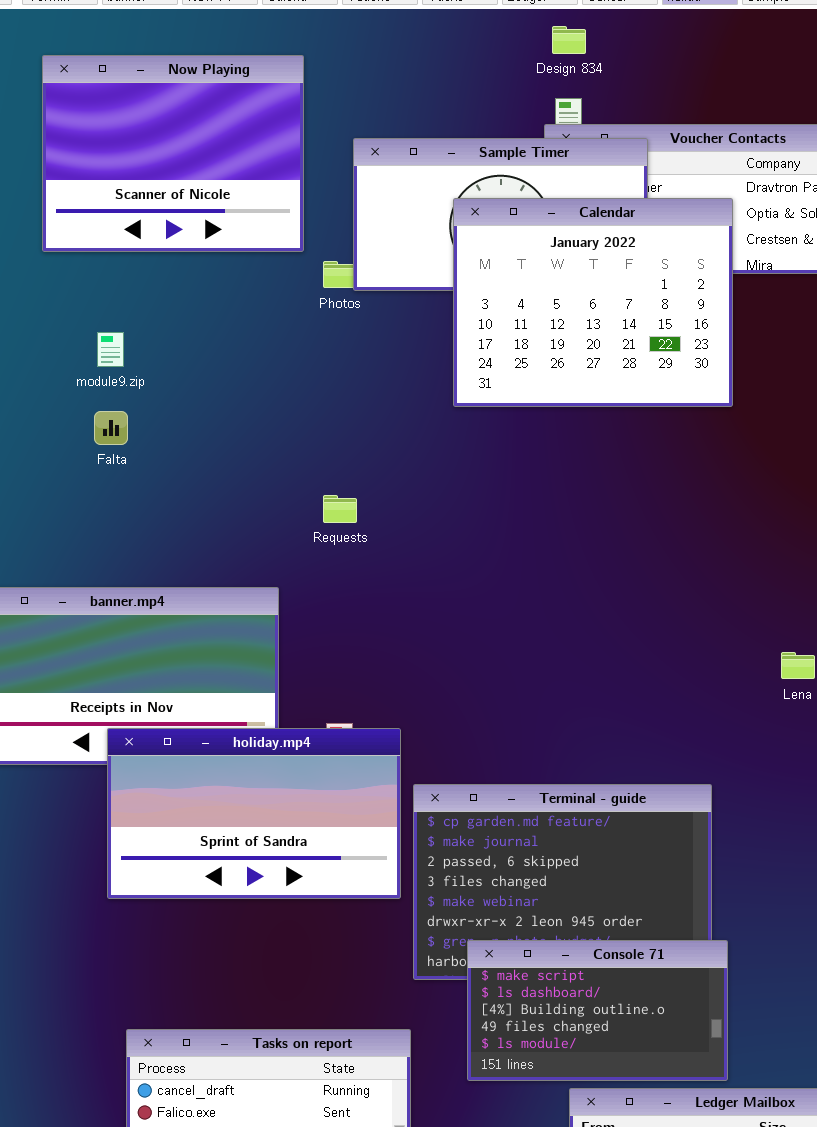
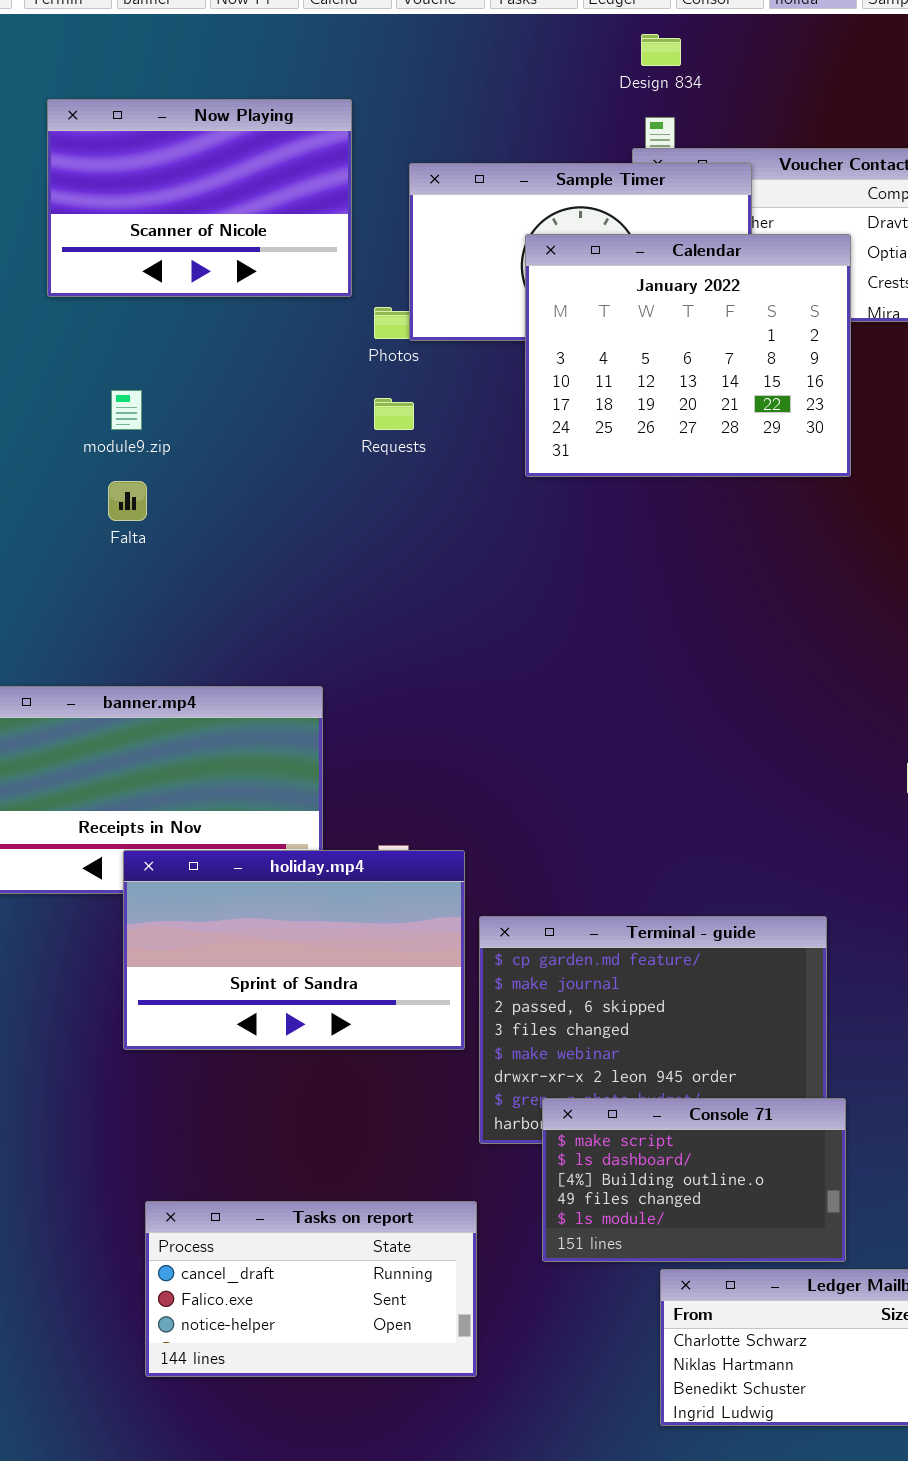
Now Playing: [42,55,304,252] -> [47,99,352,297], resized
Requests: [323,495,357,523] -> [374,398,414,430], moved

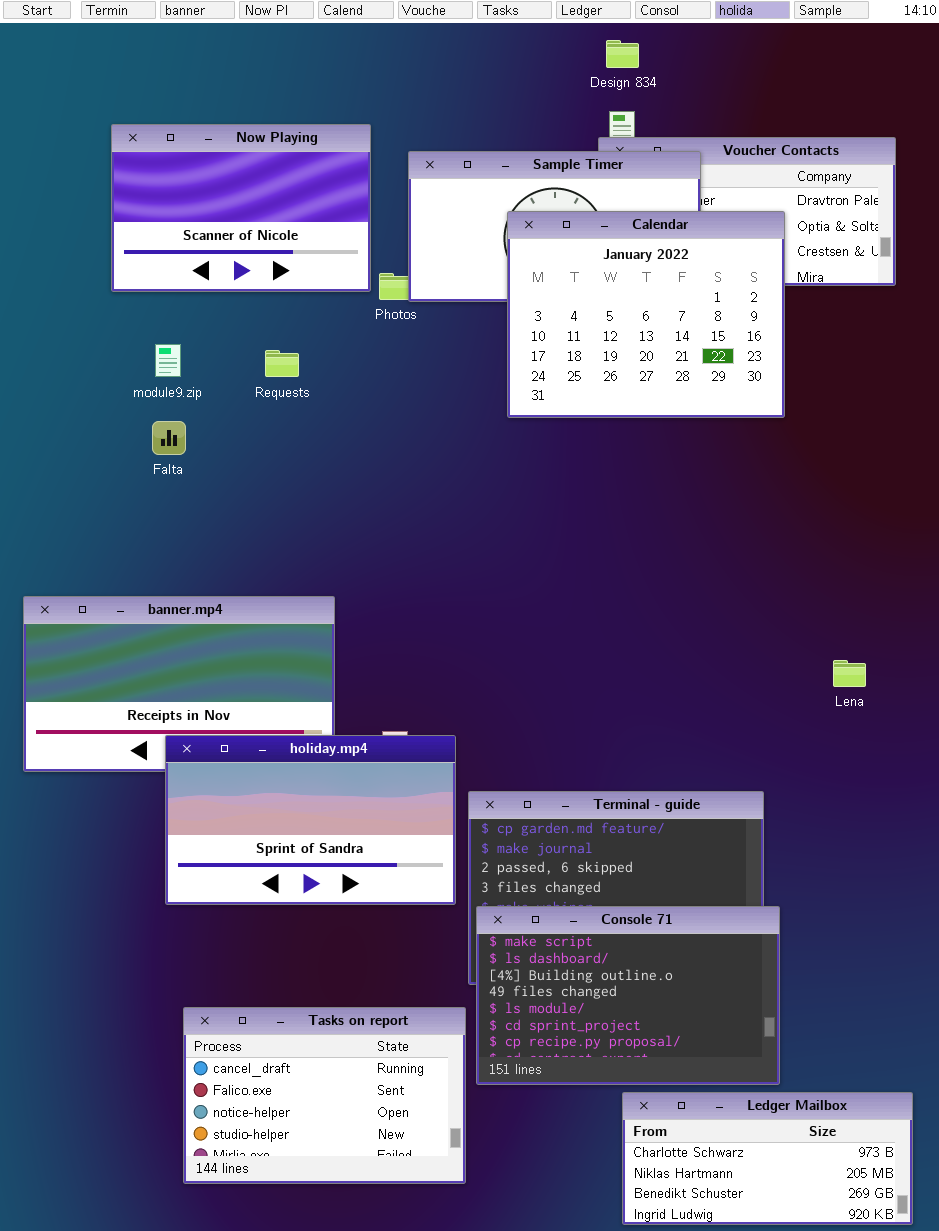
Now Playing: [47,99,352,297] -> [111,124,371,292], moved
Requests: [374,398,414,430] -> [265,350,299,377], moved
Console 71: [542,1098,846,1262] -> [476,906,780,1085], resized
Tasks on report: [145,1201,477,1377] -> [183,1007,466,1184], resized

